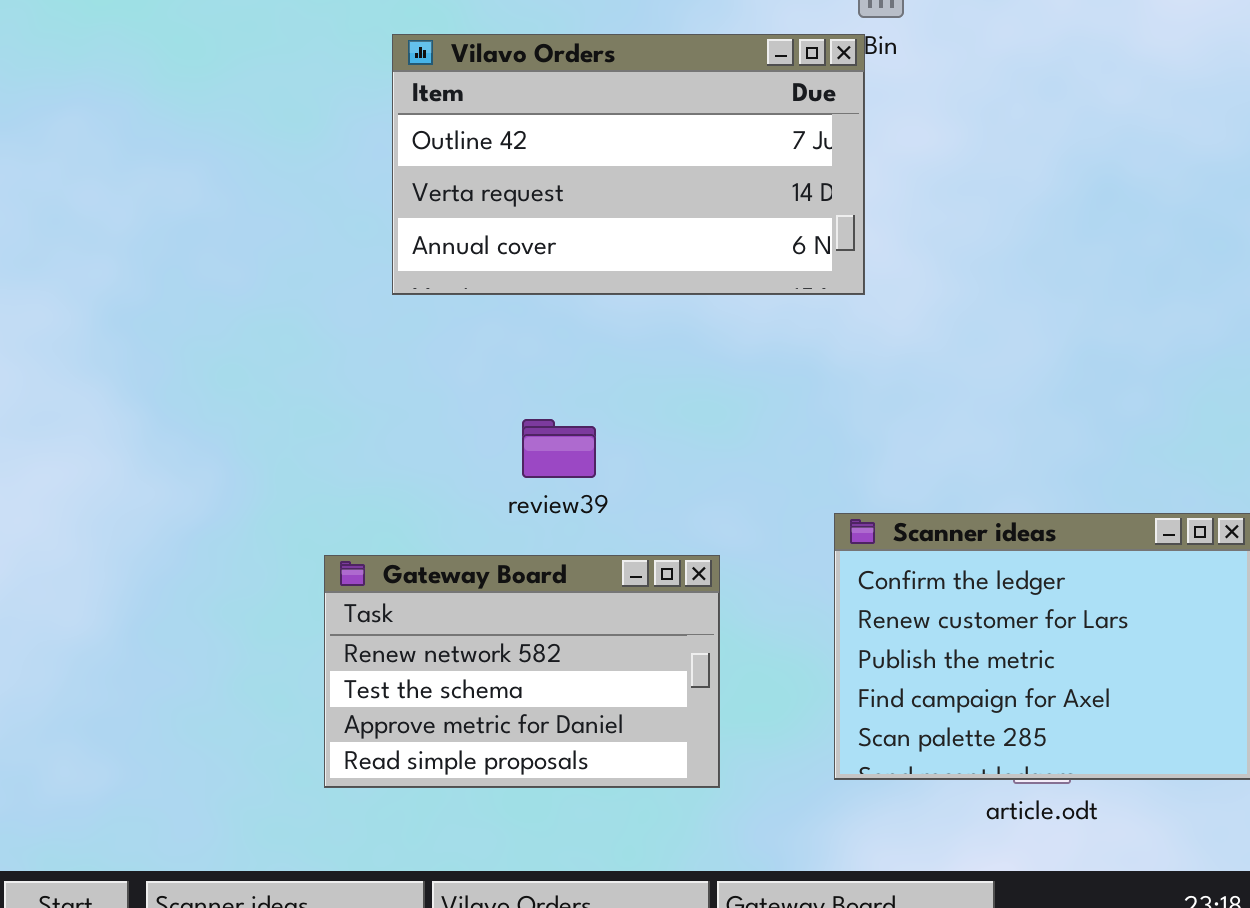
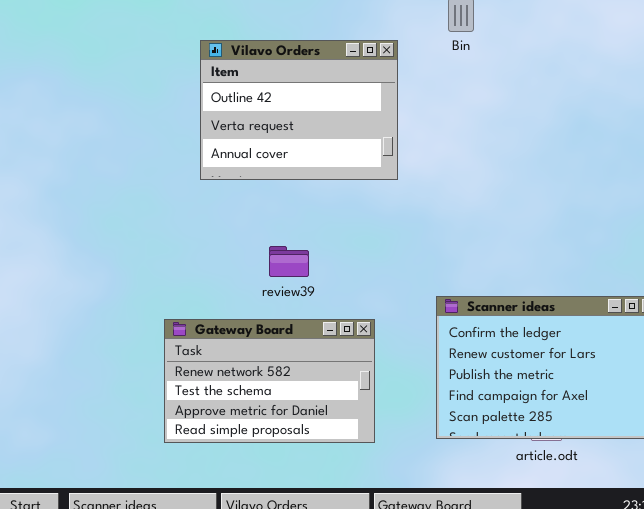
Vilavo Orders: [392,34,865,295] -> [200,40,398,180], resized

